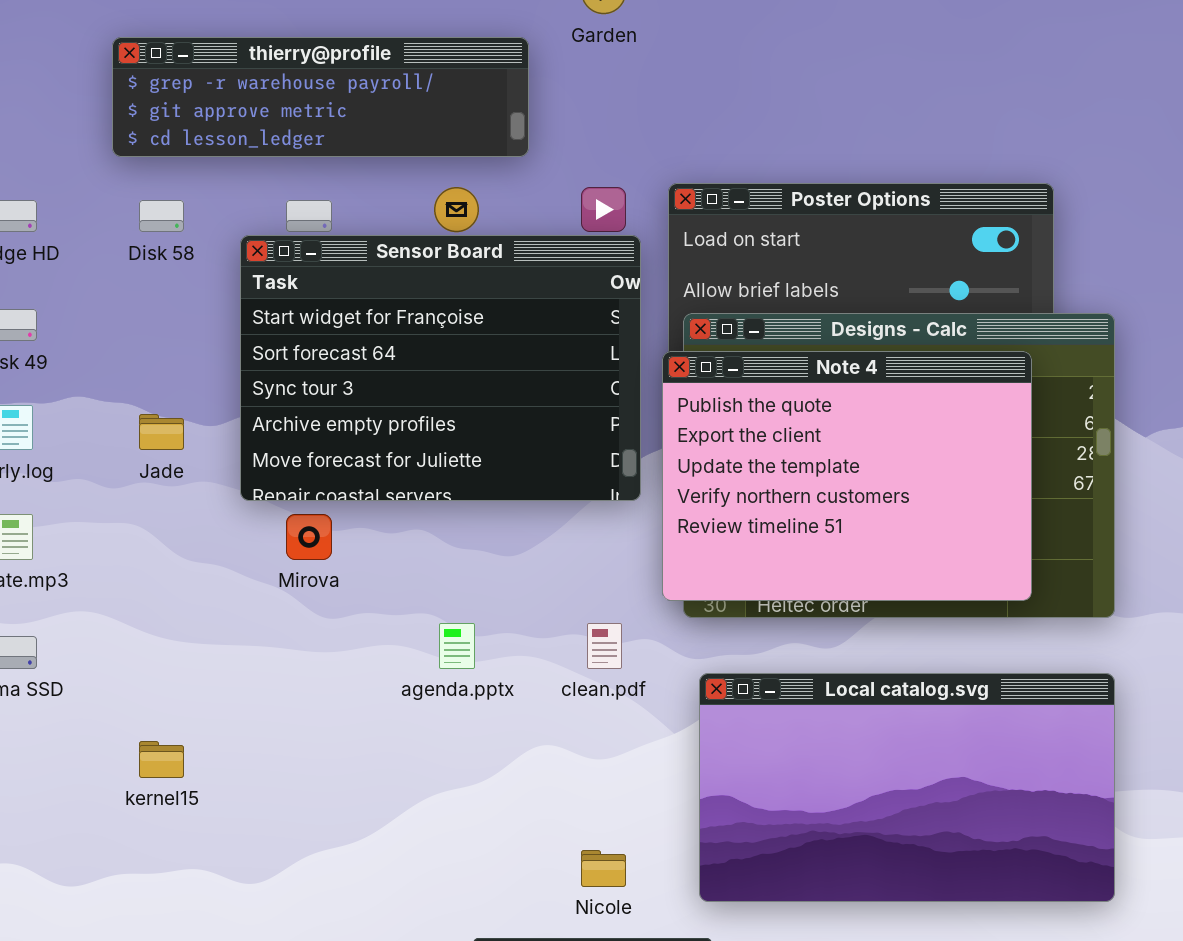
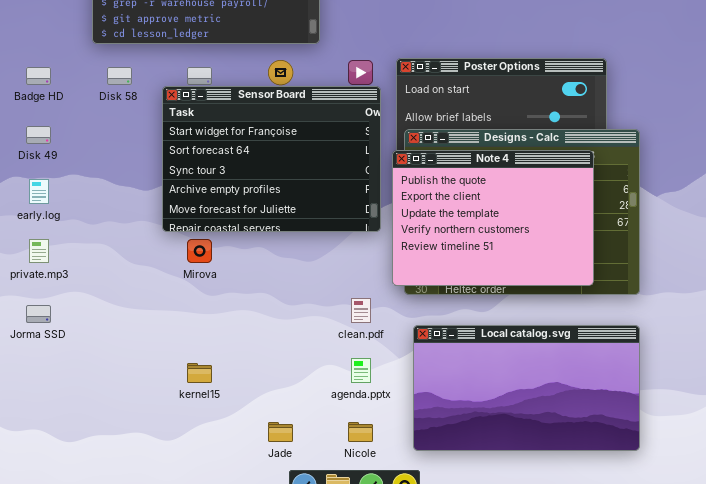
Jade: [139,414,184,450] -> [268,422,293,442], moved
agenda.pptx: [439,623,475,669] -> [351,358,371,383], moved
kernel15: [139,741,184,778] -> [187,363,212,383], moved

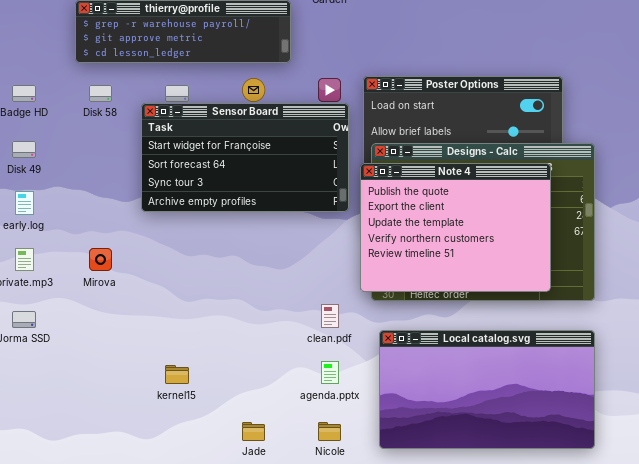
Sensor Board: [162,86,381,232] -> [141,103,349,212], resized
Mirova: [187,239,212,263] -> [89,248,112,271], moved

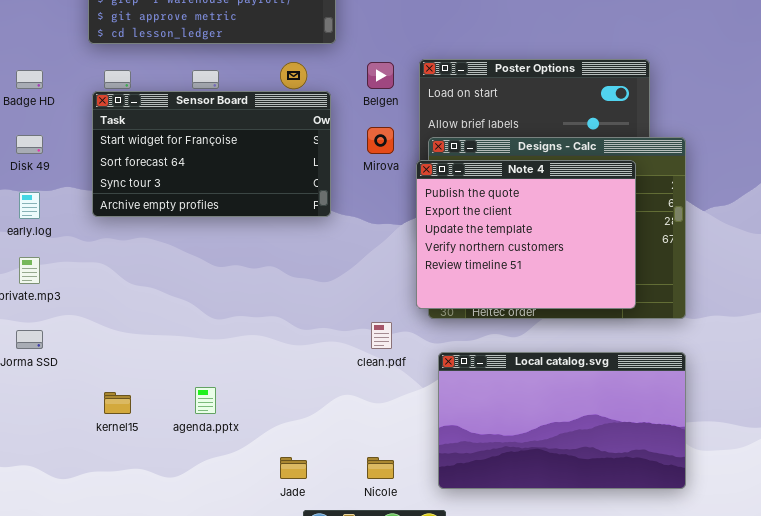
Sensor Board: [141,103,349,212] -> [92,91,331,217], moved
Mirova: [89,248,112,271] -> [367,127,394,154], moved
agenda.pptx: [321,361,339,384] -> [195,387,216,414], moved
kernel15: [165,365,189,384] -> [104,392,131,414], moved

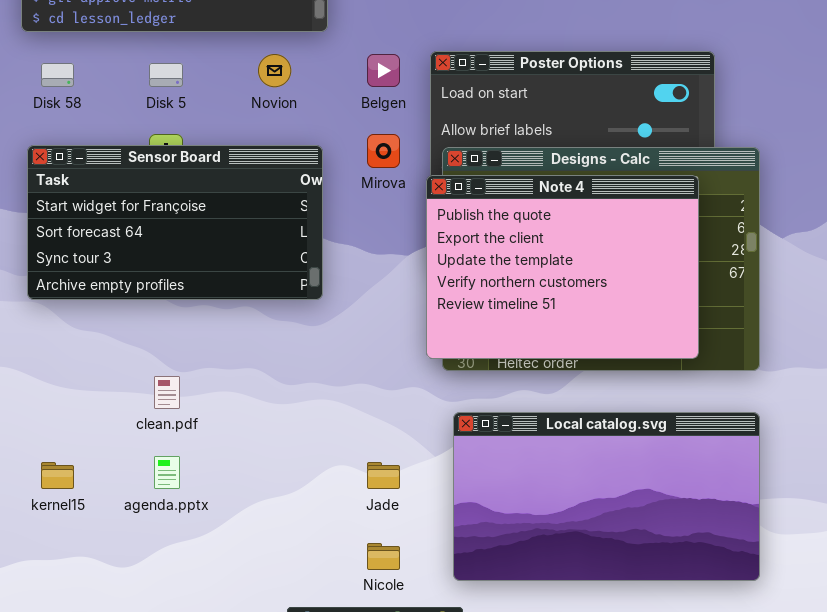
Sensor Board: [92,91,331,217] -> [27,145,323,300], moved
clean.pdf: [371,322,392,349] -> [154,376,180,409], moved
Jade: [280,457,307,479] -> [367,462,400,489], moved

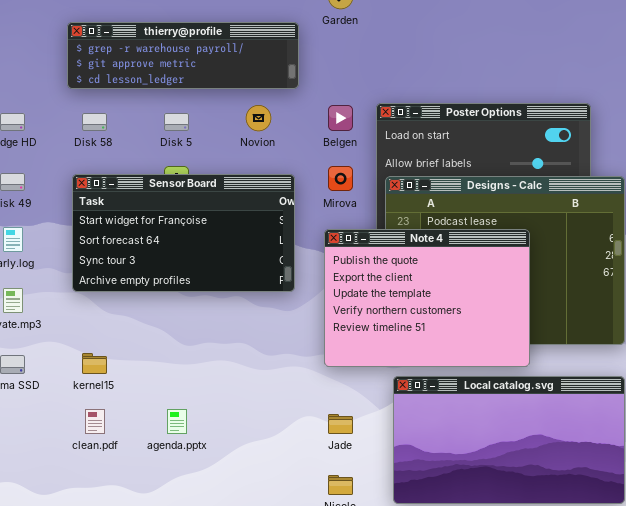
Note 4: [426,175,699,359] -> [324,229,530,367], moved
clean.pdf: [154,376,180,409] -> [85,409,105,434], moved
kernel15: [41,462,74,489] -> [82,353,107,374], moved

